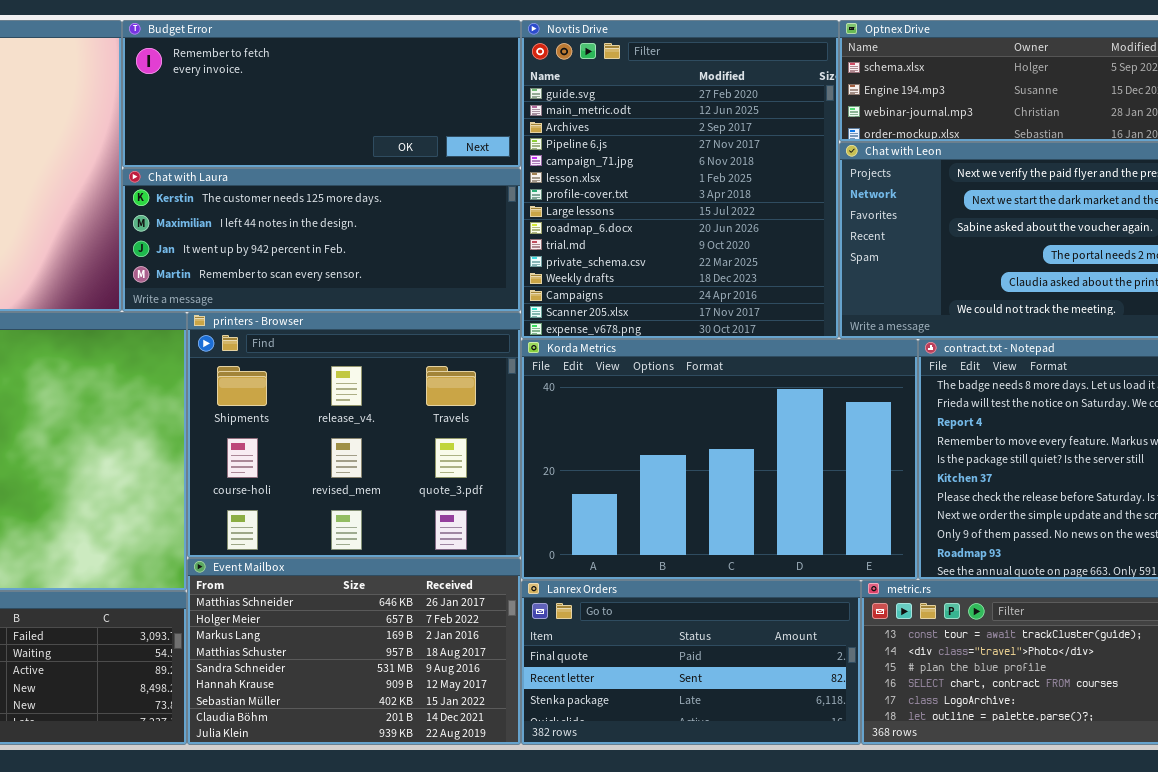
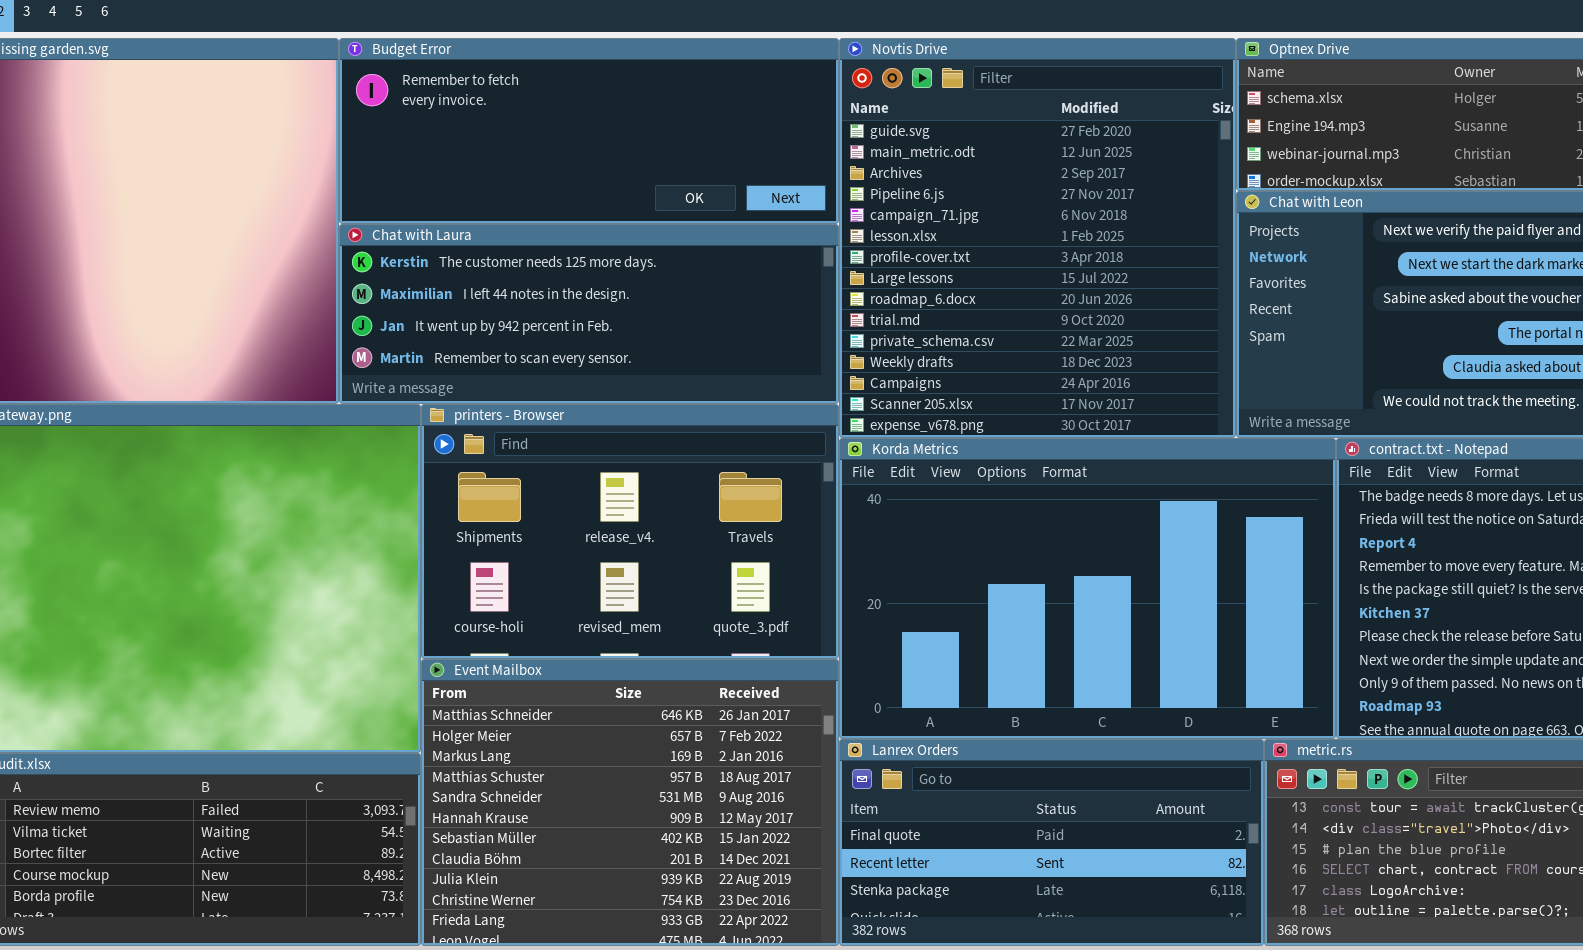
printers - Browser: [187,312,521,558] -> [421,404,839,659], resized
Event Mailbox: [187,558,521,745] -> [421,659,839,946], resized

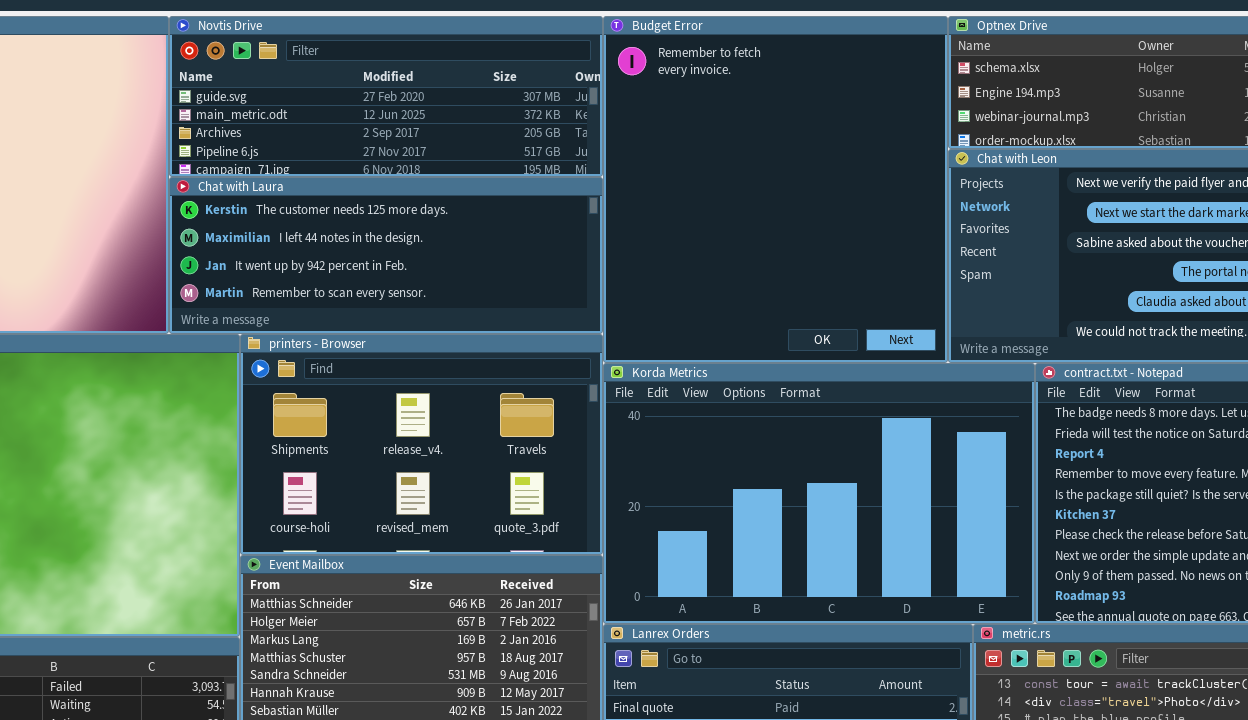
Budget Error: [339,38,839,224] -> [603,16,948,363], moved, resized
Novtis Drive: [839,38,1236,438] -> [169,16,603,177], moved, resized

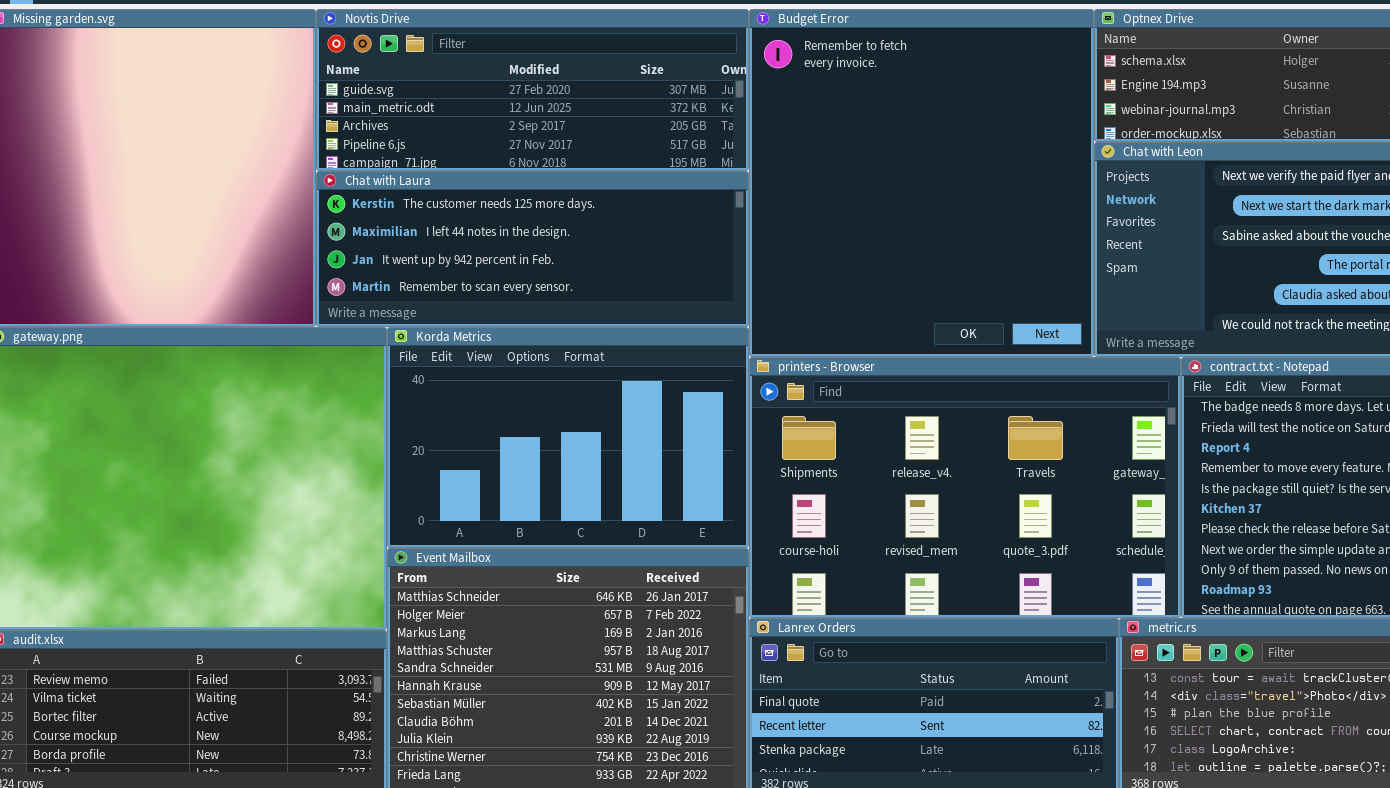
printers - Browser: [240,334,603,555] -> [749,357,1181,618], moved, resized
Korda Metrics: [603,363,1035,624] -> [387,327,749,548], moved, resized

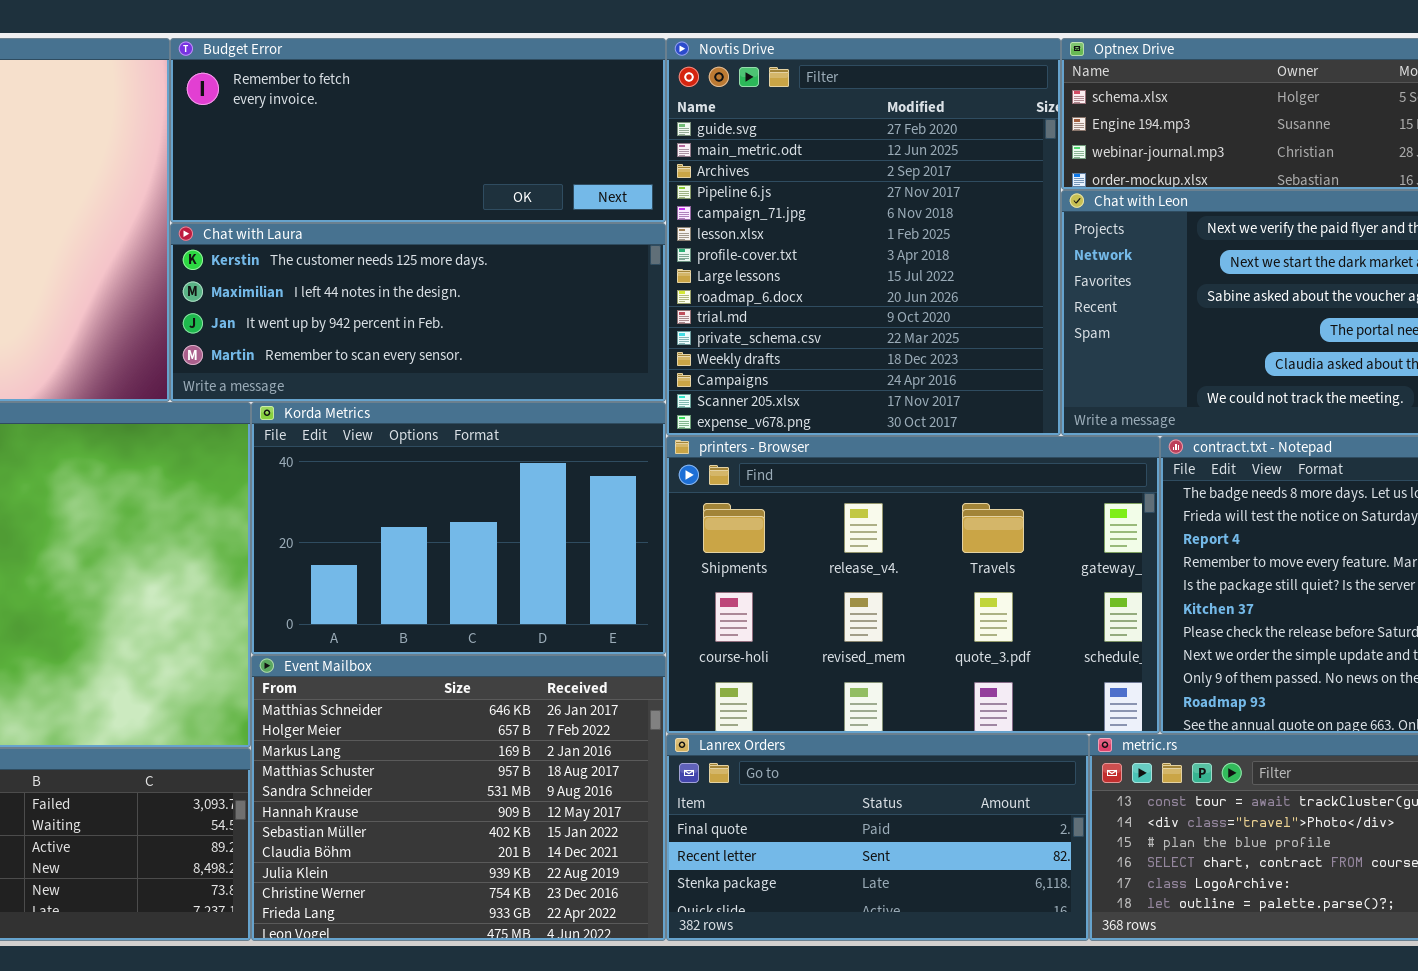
Novtis Drive: [316,9,749,171] -> [666,38,1061,436], moved, resized
Budget Error: [749,9,1094,357] -> [170,38,666,223], moved, resized

